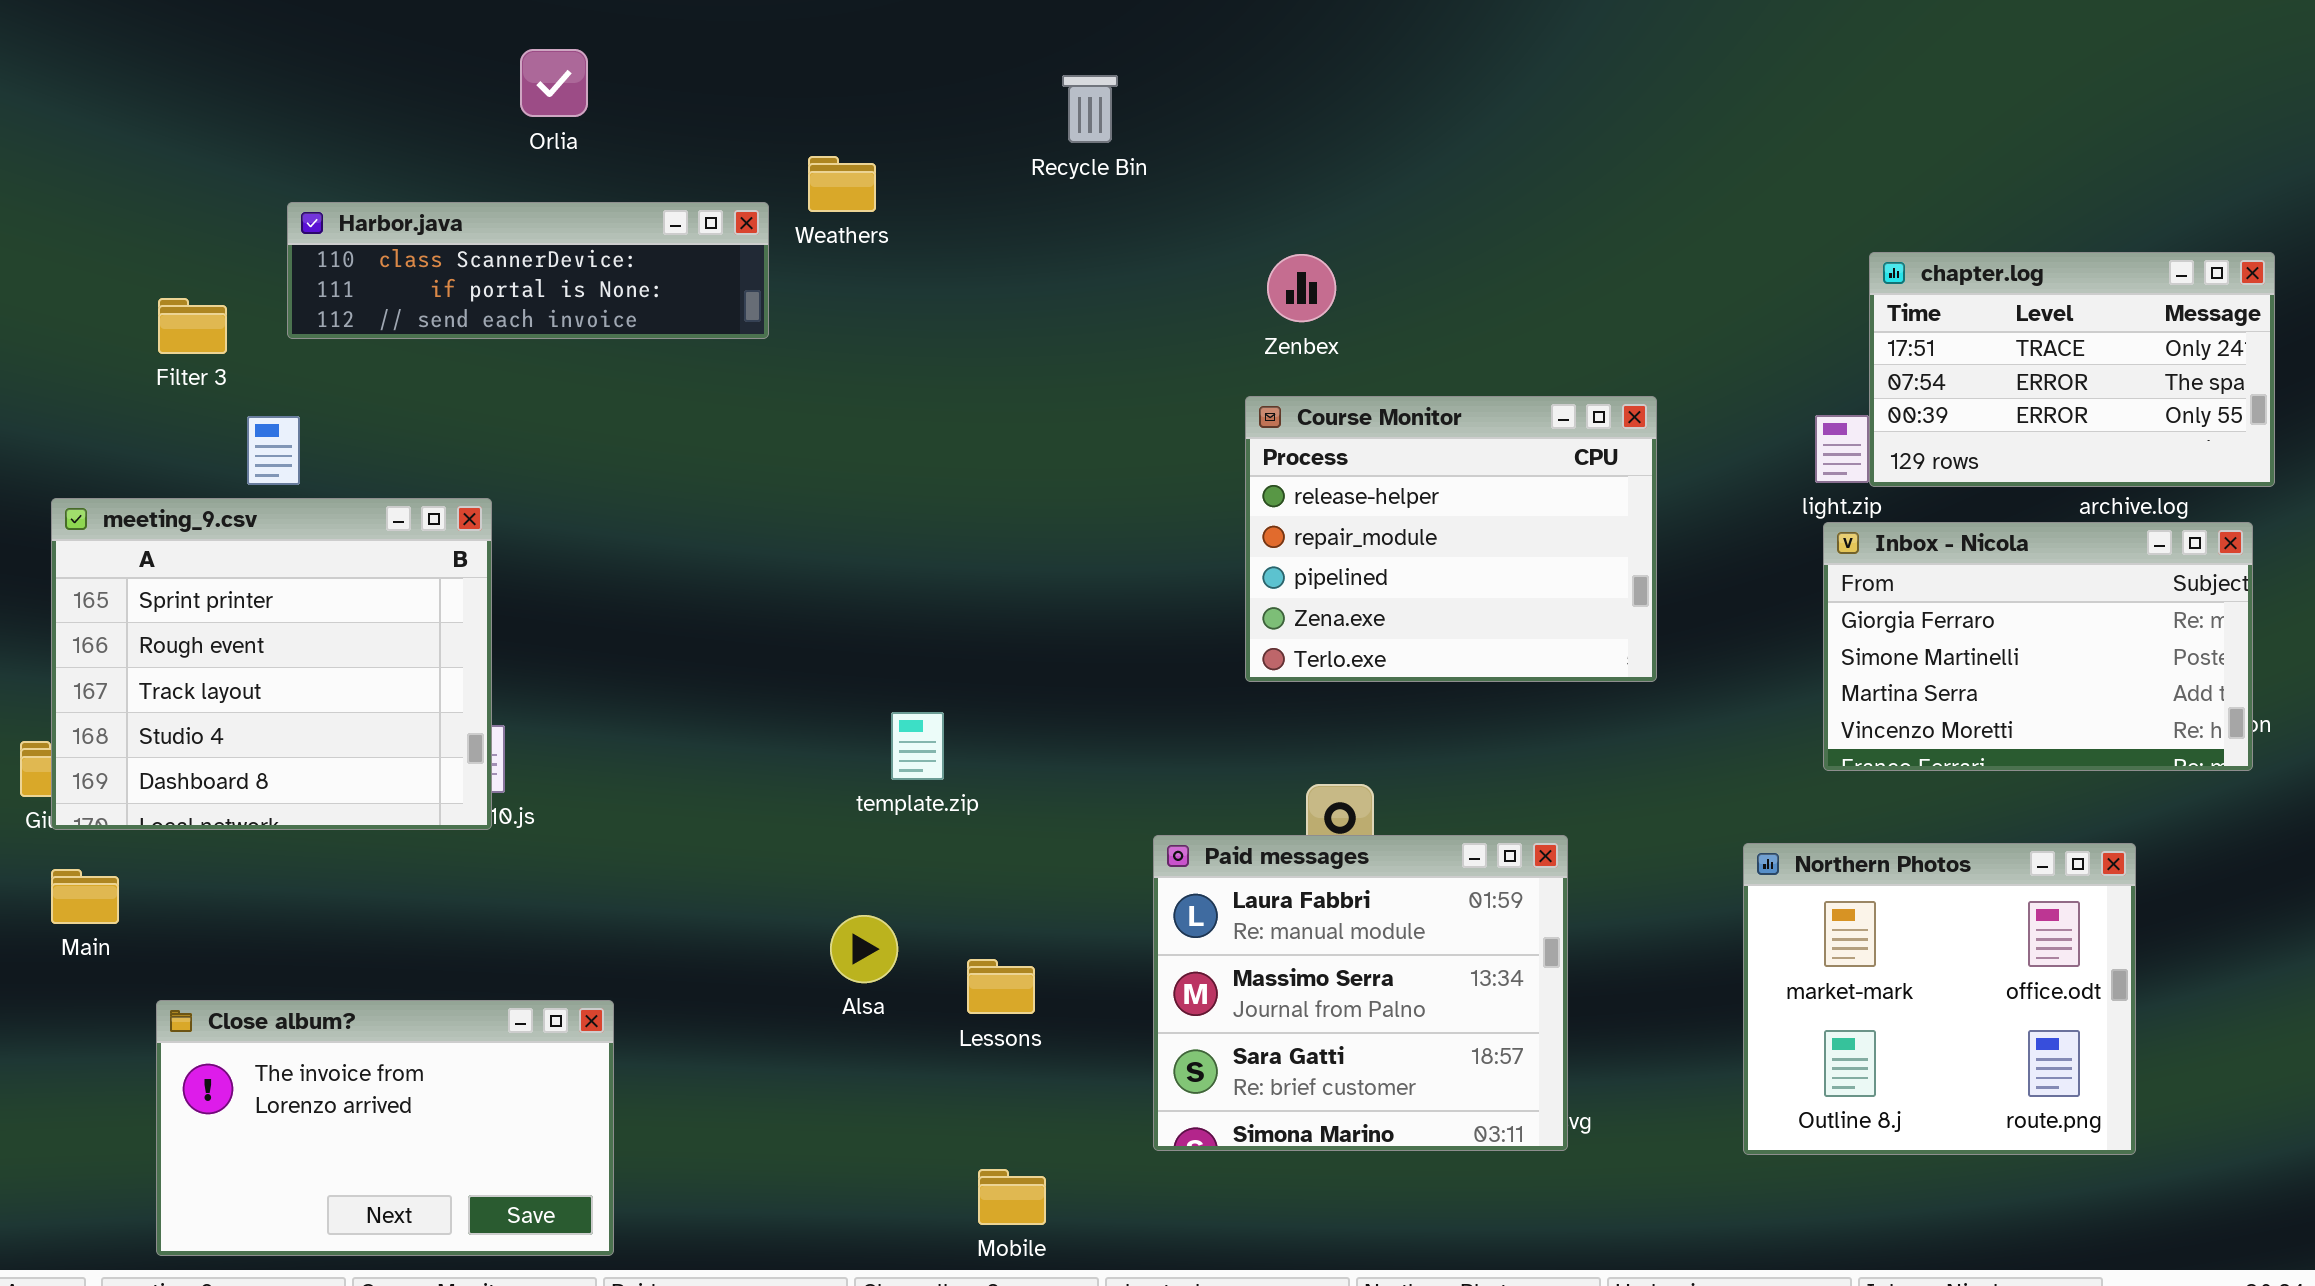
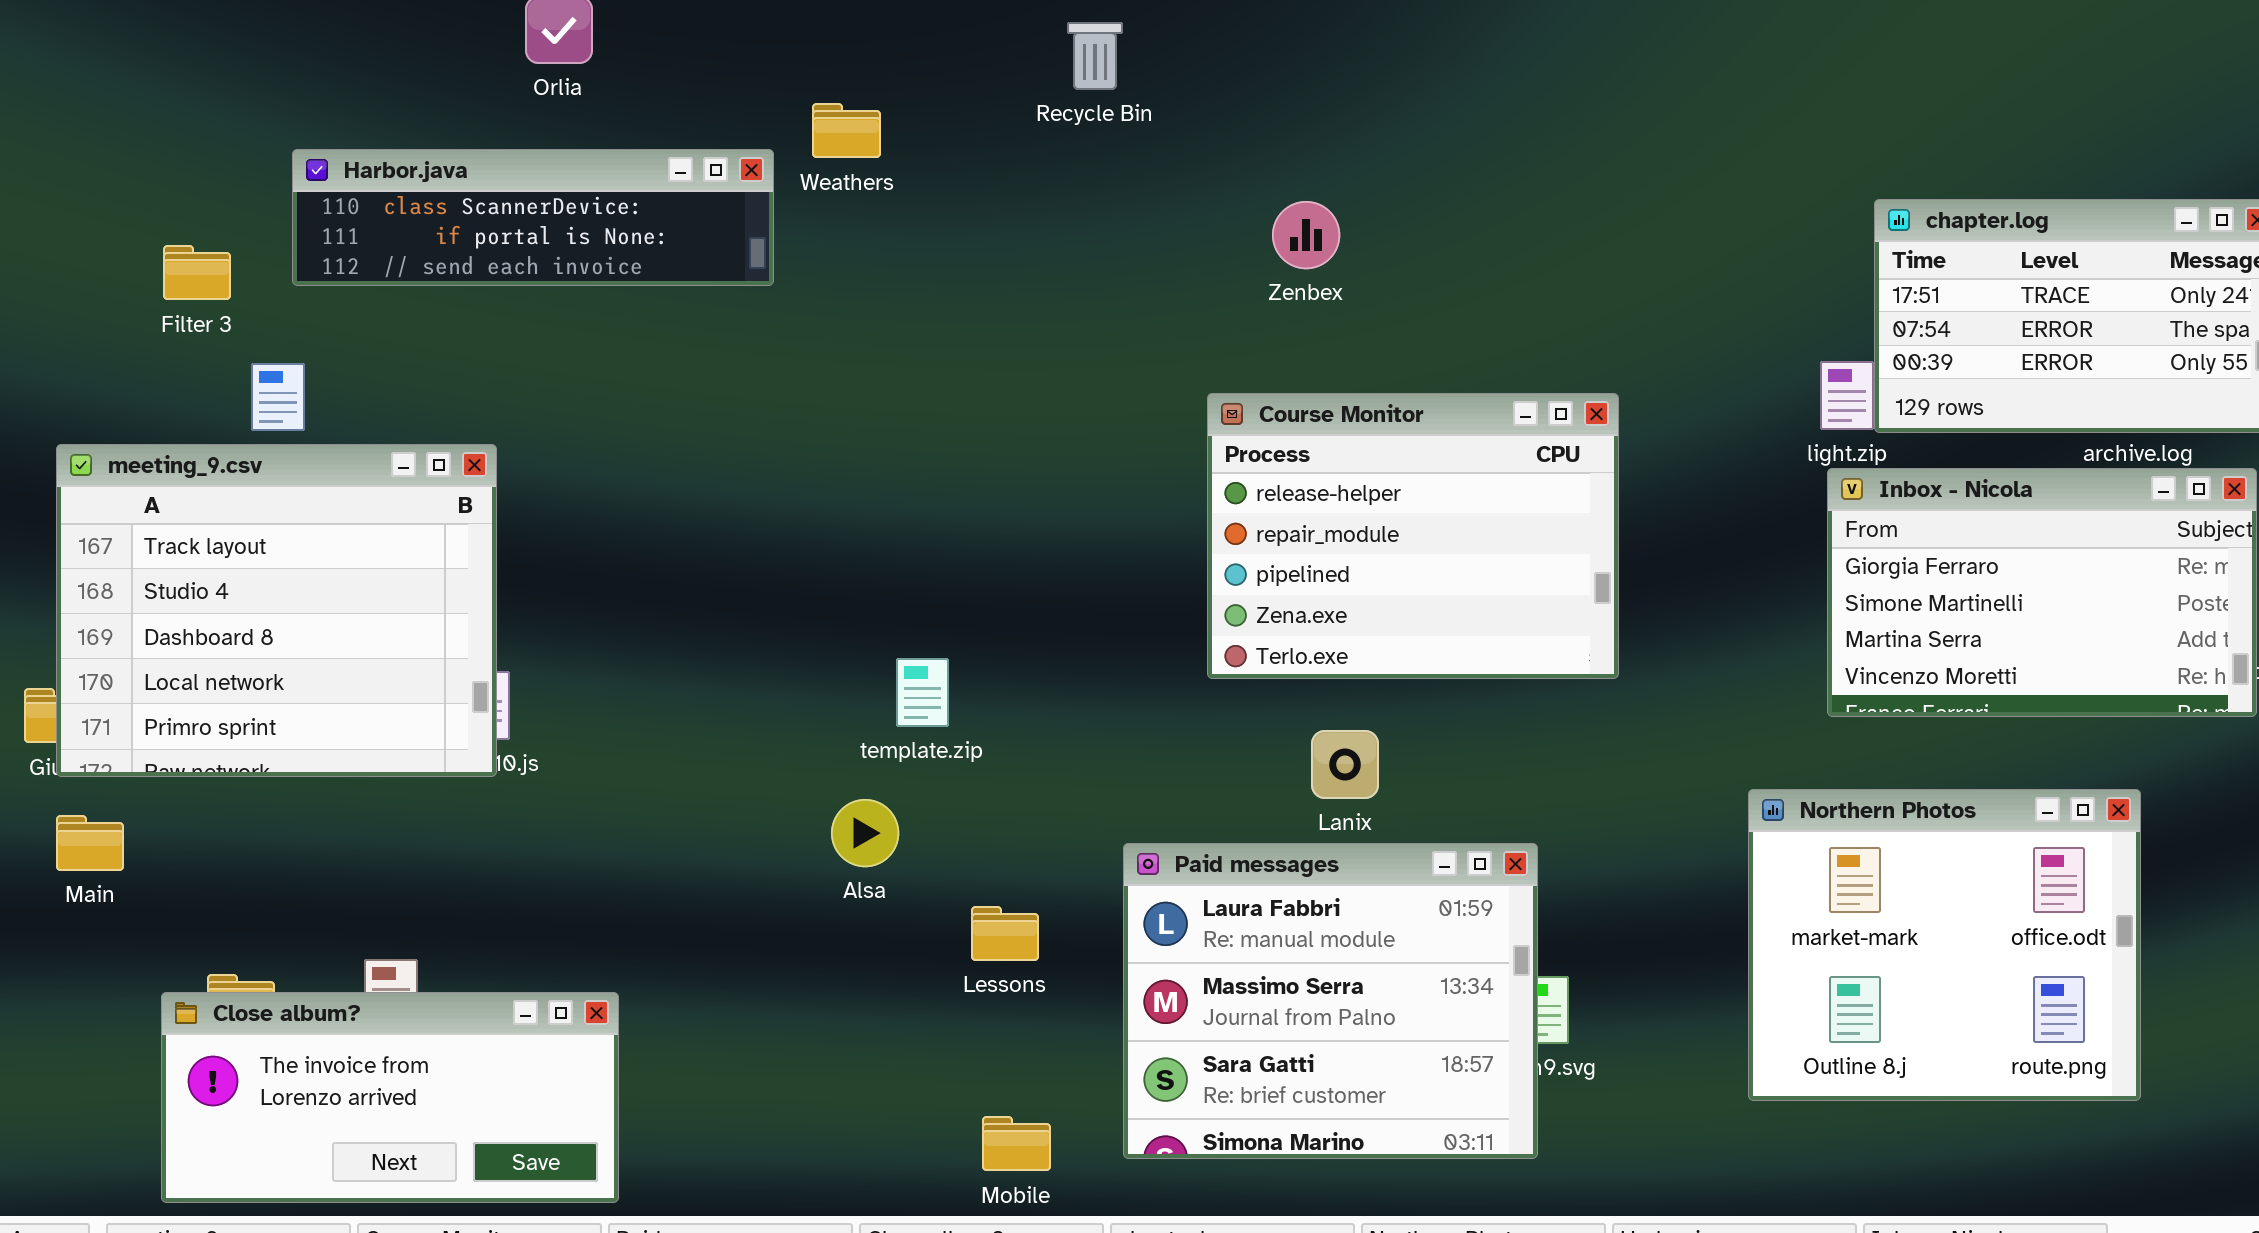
Course Monitor: [1245,396,1657,682] -> [1207,393,1619,679], moved
meeting_9.csv: [51,498,492,830] -> [56,444,497,777], scrolled down 2 rows
Paid messages: [1153,835,1568,1151] -> [1123,843,1538,1159], moved
Alsa: [830,915,898,983] -> [831,799,899,867], moved
Close album?: [156,1000,614,1256] -> [161,992,619,1203], resized

